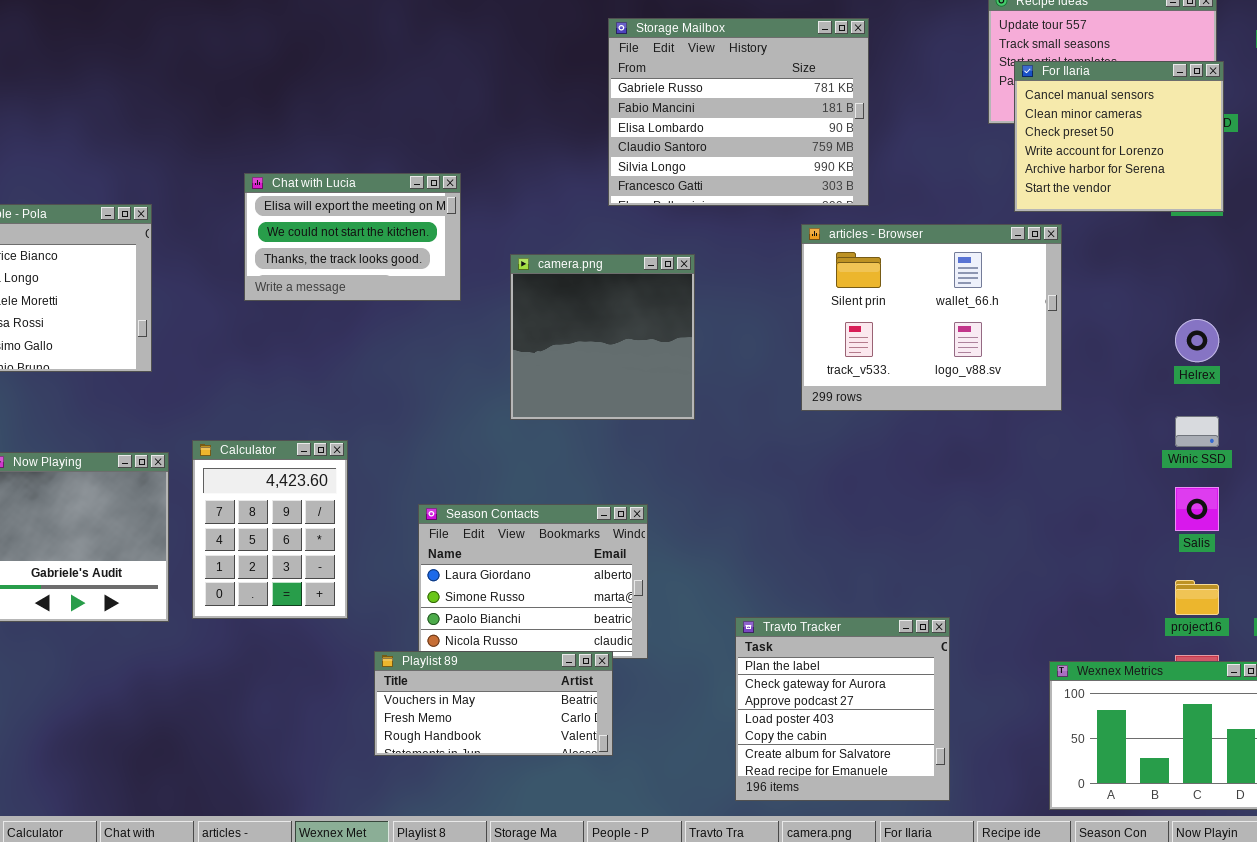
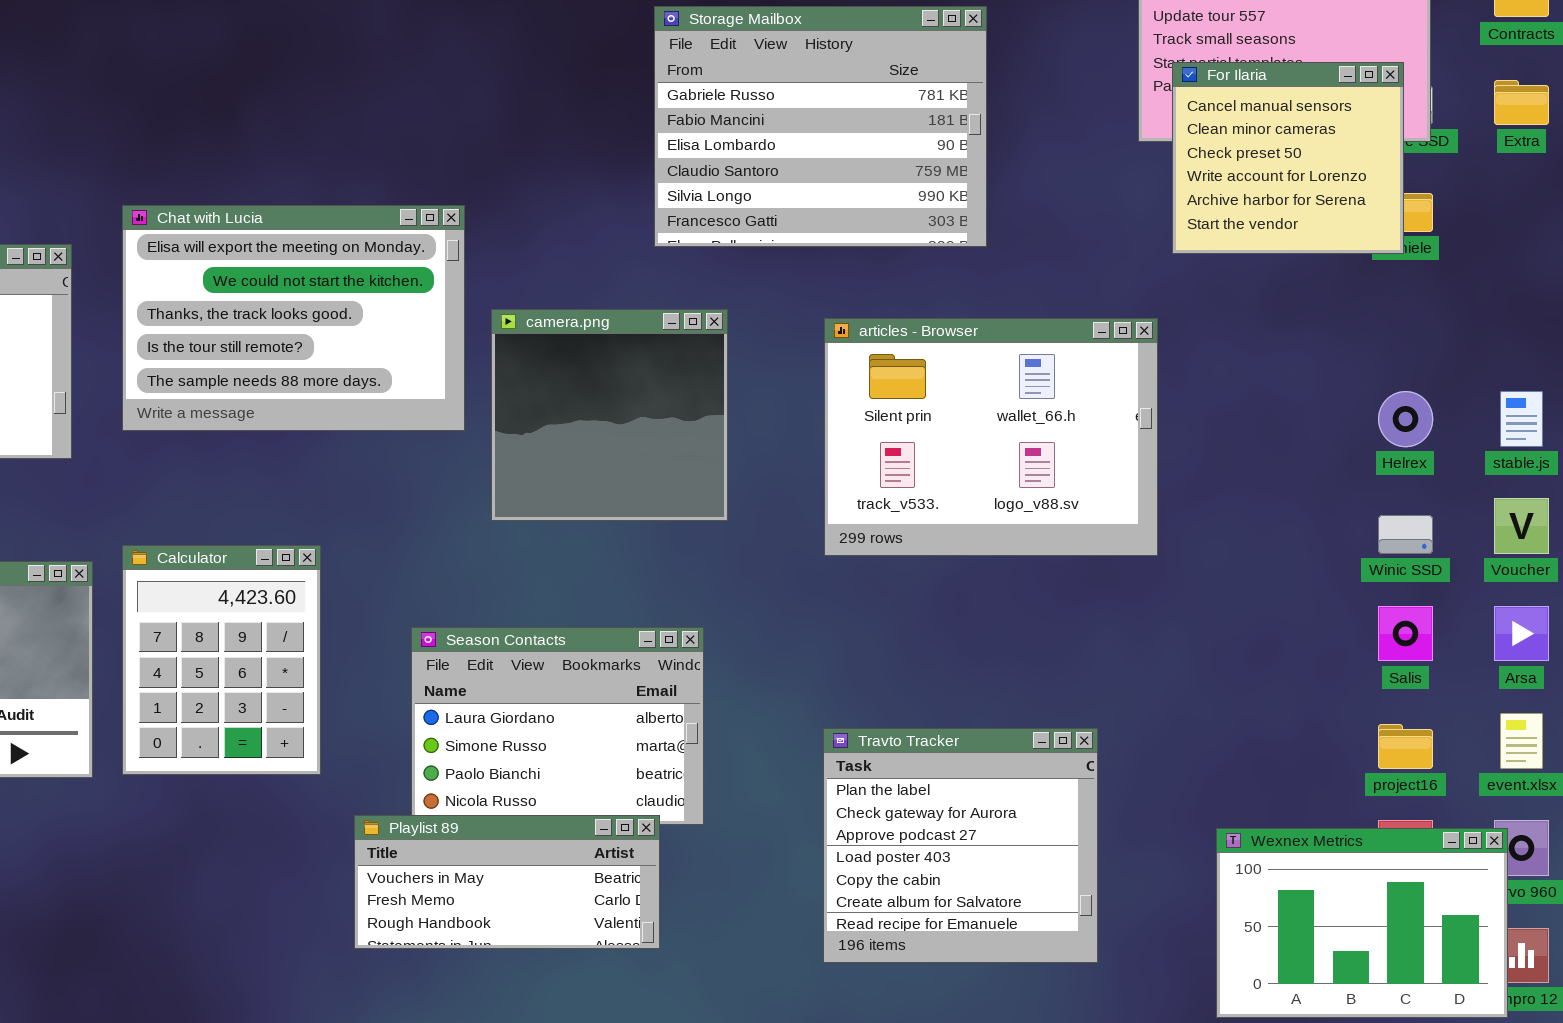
For Ilaria: [1014,61,1224,212] -> [1172,62,1404,254], resized
Chat with Lucia: [244,173,461,301] -> [122,205,465,431], resized
articles - Browser: [801,224,1062,411] -> [824,318,1158,556], moved
camera.png: [510,254,695,420] -> [491,309,728,521], moved
Travto Tracker: [735,617,950,801] -> [823,728,1098,963], moved

